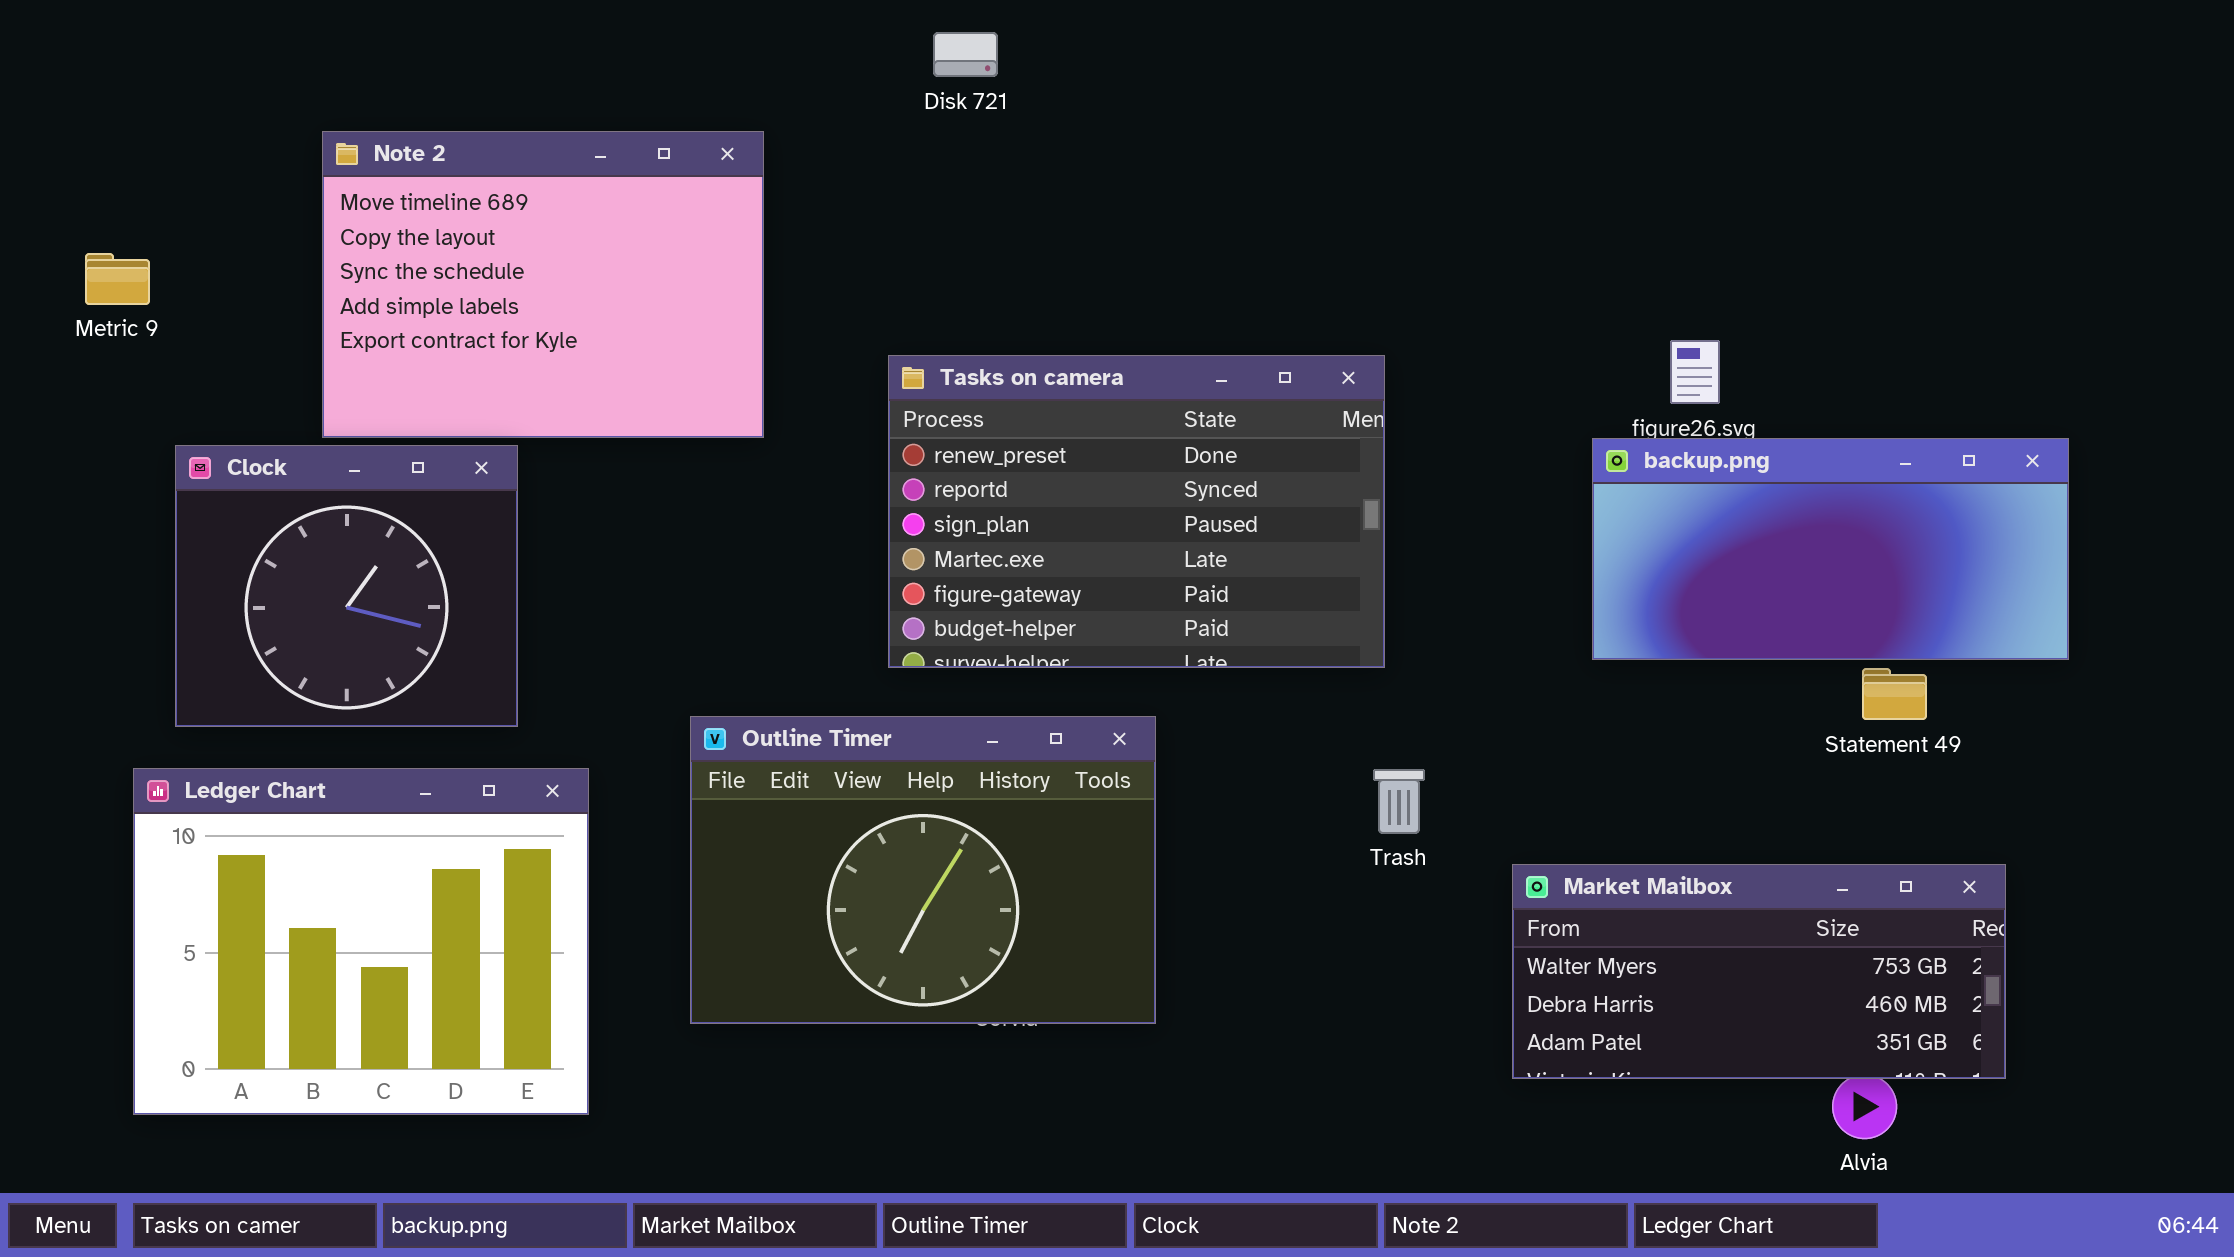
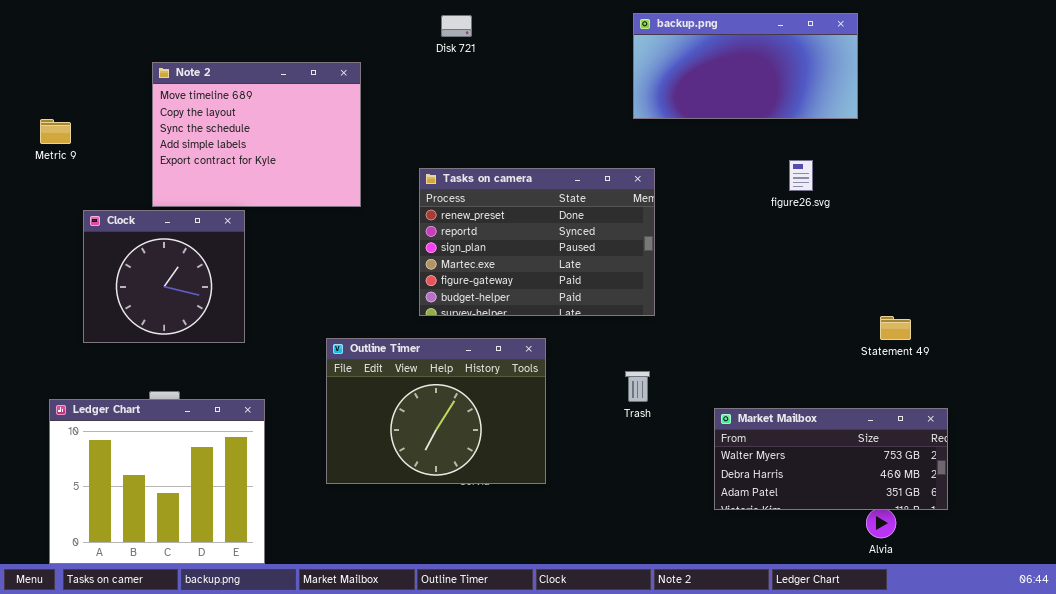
backup.png: [1592,438,2069,660] -> [633,13,858,119], moved
Ledger Chart: [133,768,589,1115] -> [49,399,265,564], moved
Trash: [1373,769,1425,834] -> [625,371,650,402], moved

